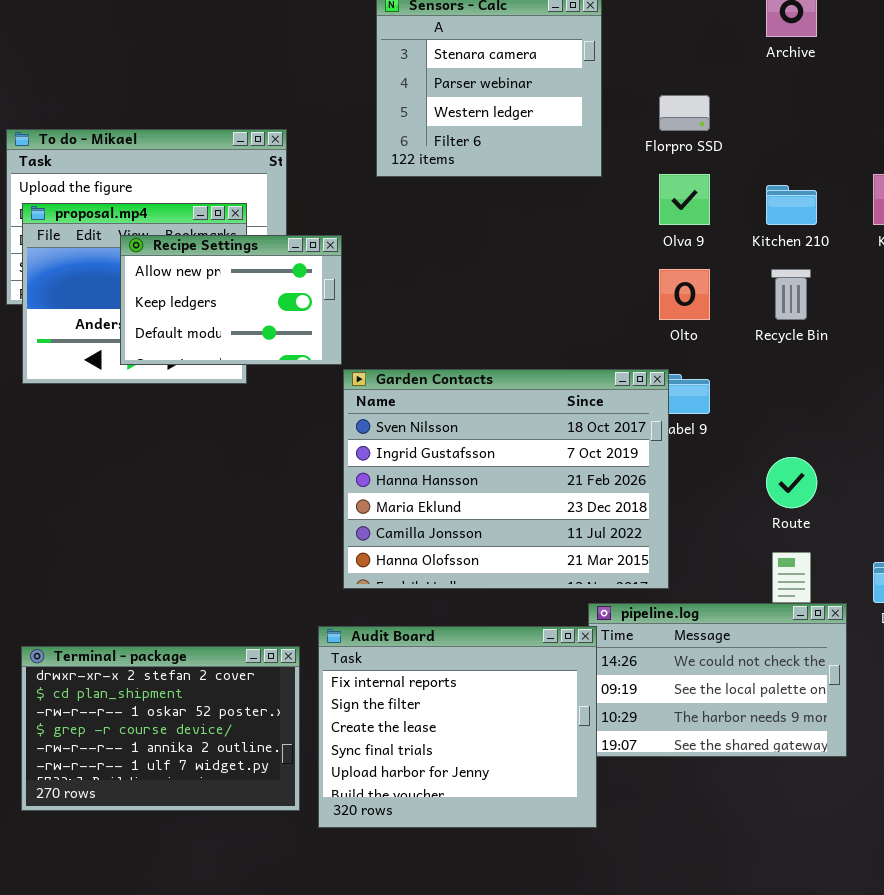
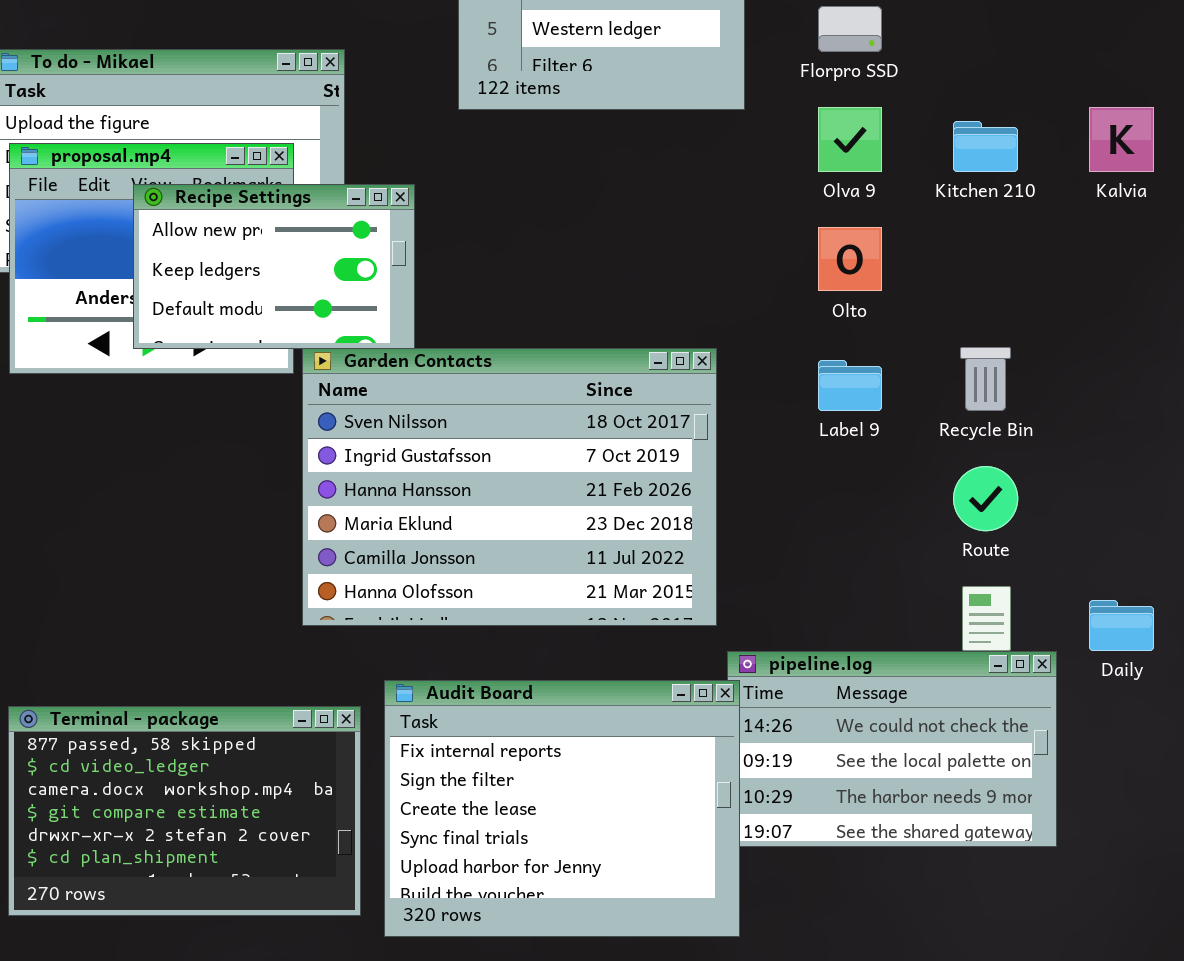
Recycle Bin: [771,269,811,320] -> [960,347,1011,411], moved
Garden Contacts: [343,369,669,589] -> [302,348,717,626], moved
Terminal - package: [21,646,300,811] -> [8,706,361,916], scrolled up 4 rows

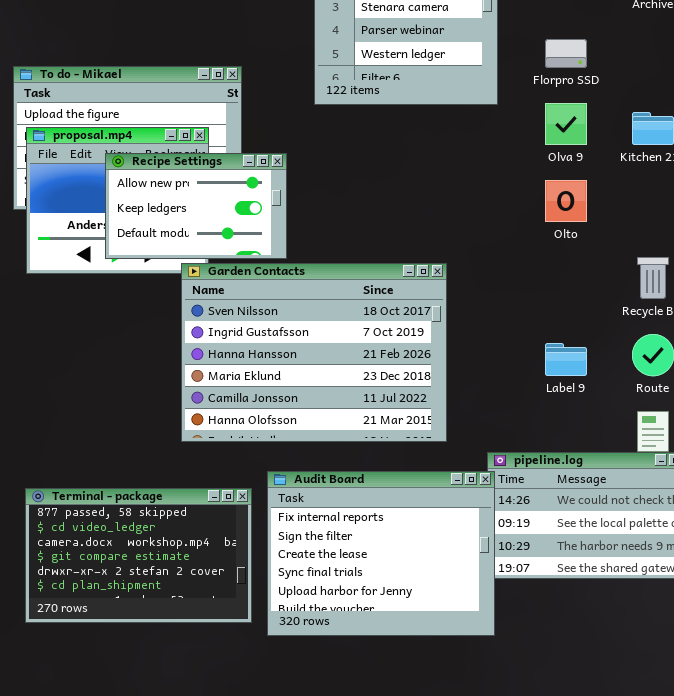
Garden Contacts: [302,348,717,626] -> [181,263,447,442], moved
Label 9: [818,360,882,411] -> [545,343,587,376], moved

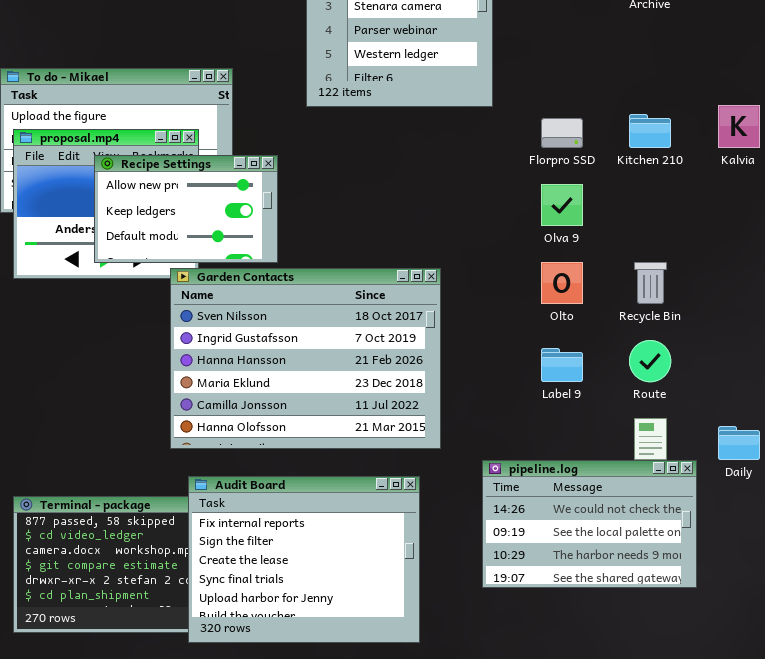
Florpro SSD: [545,39,587,68] -> [541,118,583,148], moved
Olva 9: [545,103,587,145] -> [541,184,583,226], moved
Olto: [545,180,587,222] -> [541,262,583,304], moved
Audit Board: [267,471,495,636] -> [188,476,420,643], moved

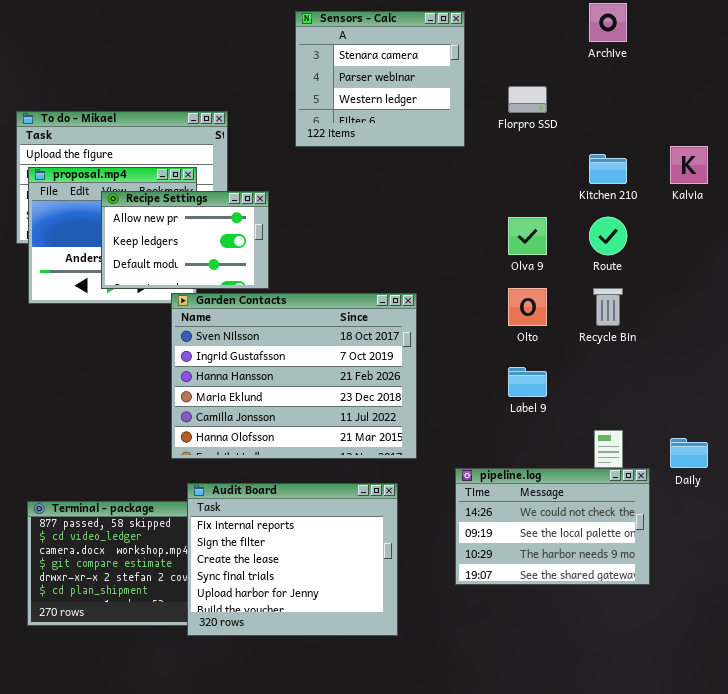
Florpro SSD: [541,118,583,148] -> [508,86,547,113], moved
Route: [629,340,671,382] -> [589,217,627,255], moved

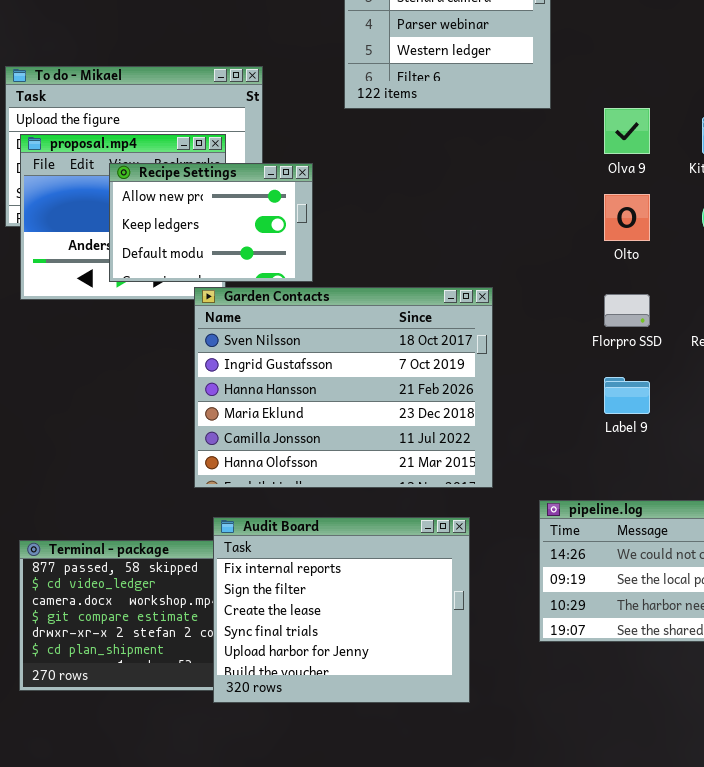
Florpro SSD: [508,86,547,113] -> [604,294,650,327], moved
Olva 9: [508,217,547,255] -> [604,108,650,154], moved
Olto: [508,288,547,326] -> [604,194,650,241], moved

